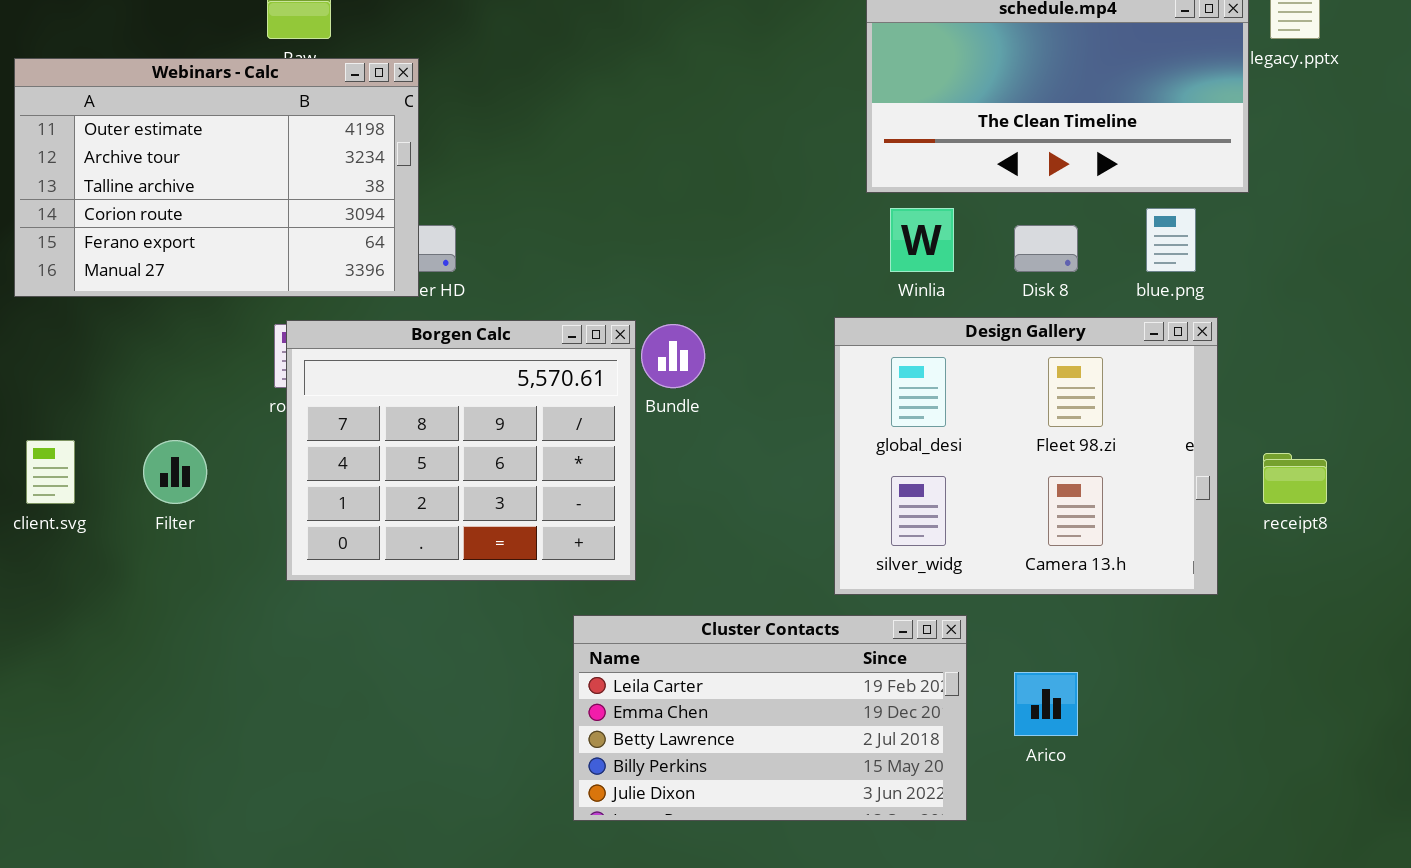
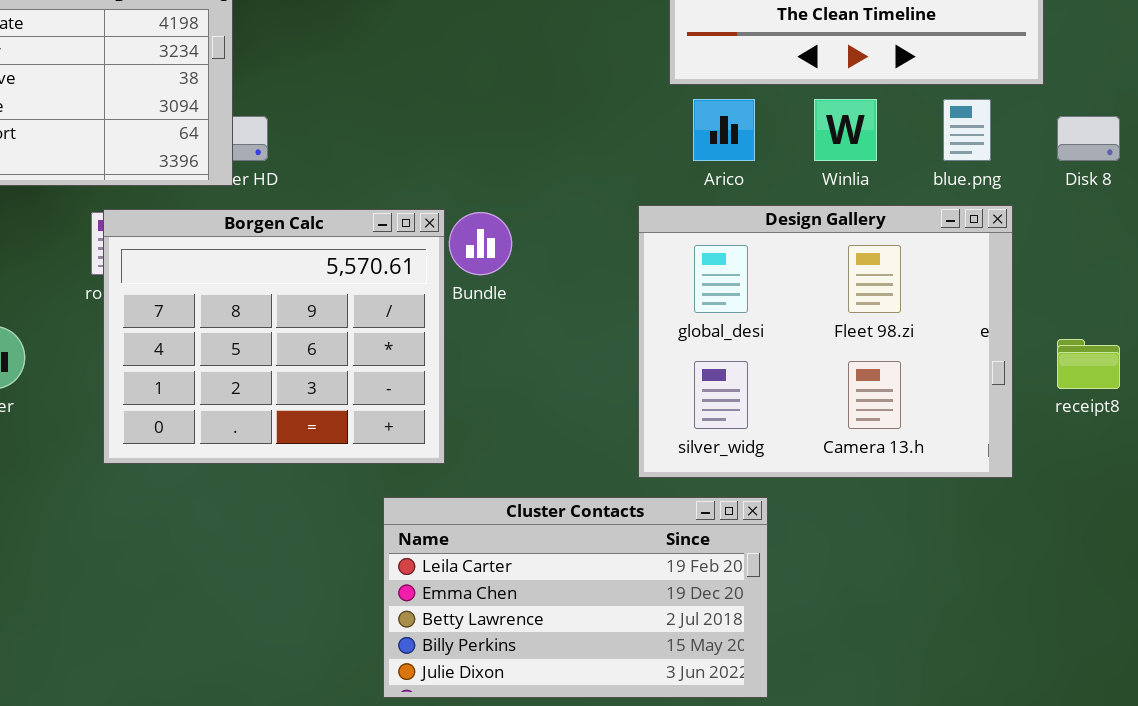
Winlia: [890,208,954,272] -> [814,99,877,161], moved
Disk 8: [1014,225,1078,272] -> [1057,116,1120,161], moved
Arico: [1014,672,1078,736] -> [693,99,755,161], moved

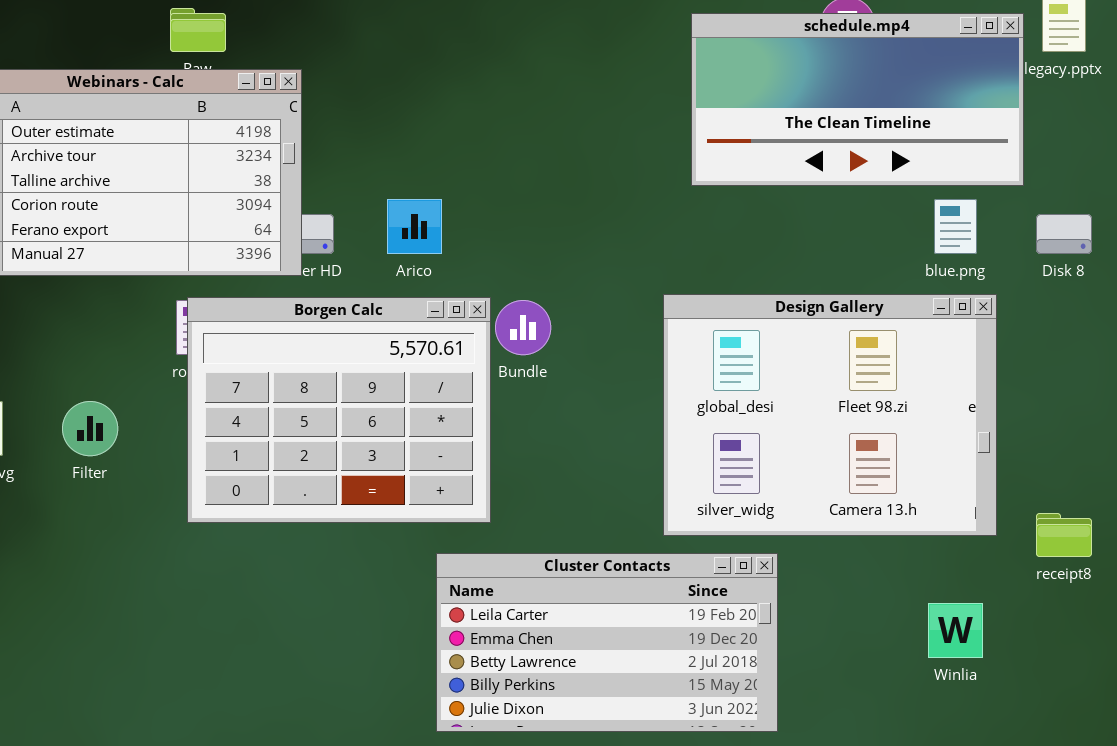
Arico: [693,99,755,161] -> [387,199,442,254], moved
Winlia: [814,99,877,161] -> [928,603,983,658], moved
receipt8: [1057,339,1120,389] -> [1036,513,1092,557], moved

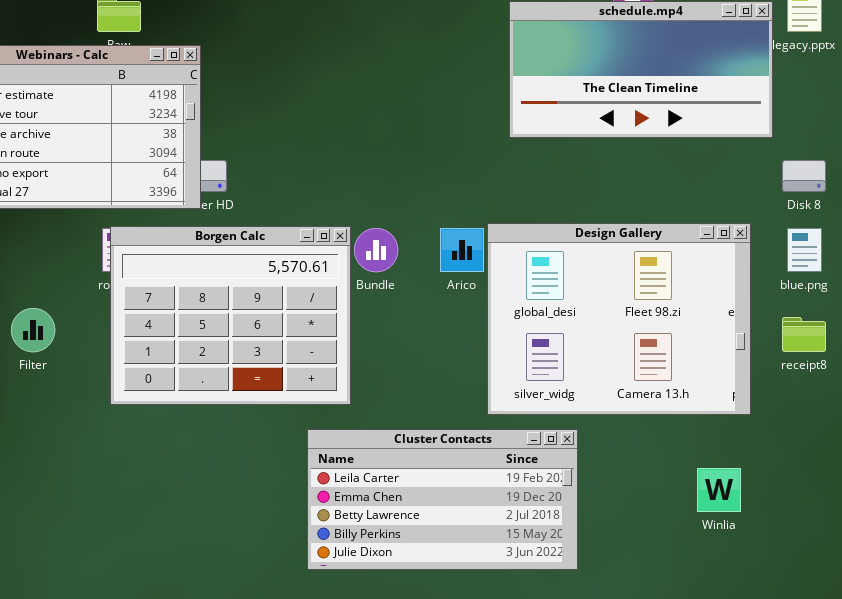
Arico: [387,199,442,254] -> [440,228,484,272], moved
blue.png: [934,199,977,254] -> [787,228,822,272], moved
receipt8: [1036,513,1092,557] -> [782,317,826,352], moved

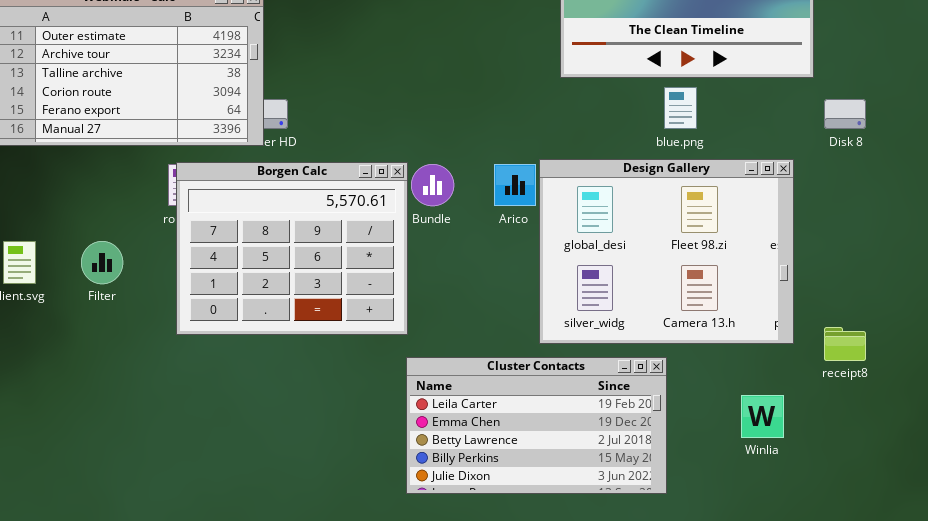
blue.png: [787,228,822,272] -> [664,87,697,129], moved
receipt8: [782,317,826,352] -> [824,327,866,361], moved
Cluster Contacts: [307,429,578,570] -> [406,357,667,494], moved

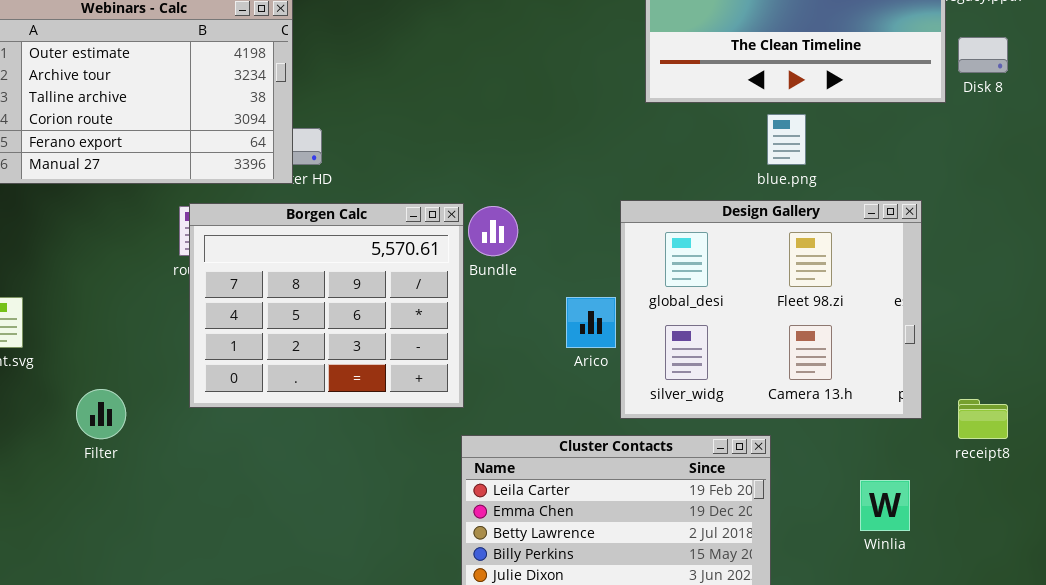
Disk 8: [824,99,866,129] -> [958,37,1008,73], moved
Arico: [494,164,536,206] -> [566,297,616,348], moved
Filter: [81,241,123,284] -> [76,389,126,439], moved

